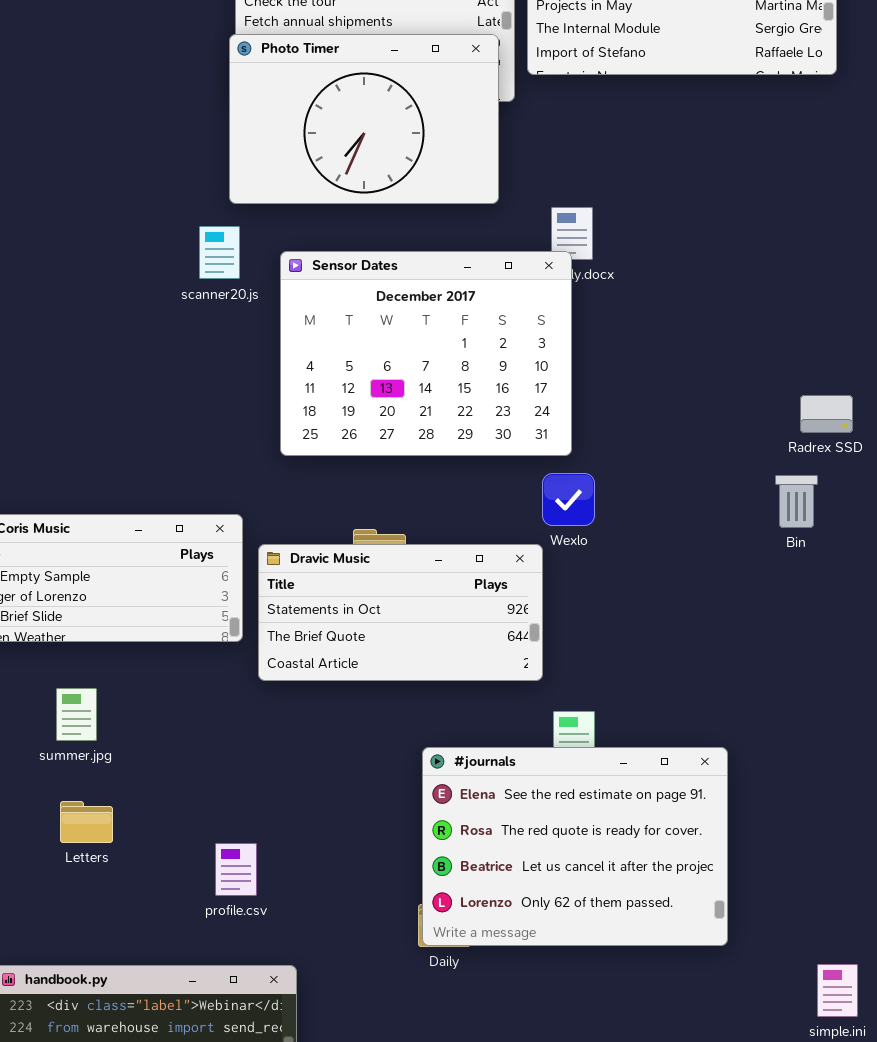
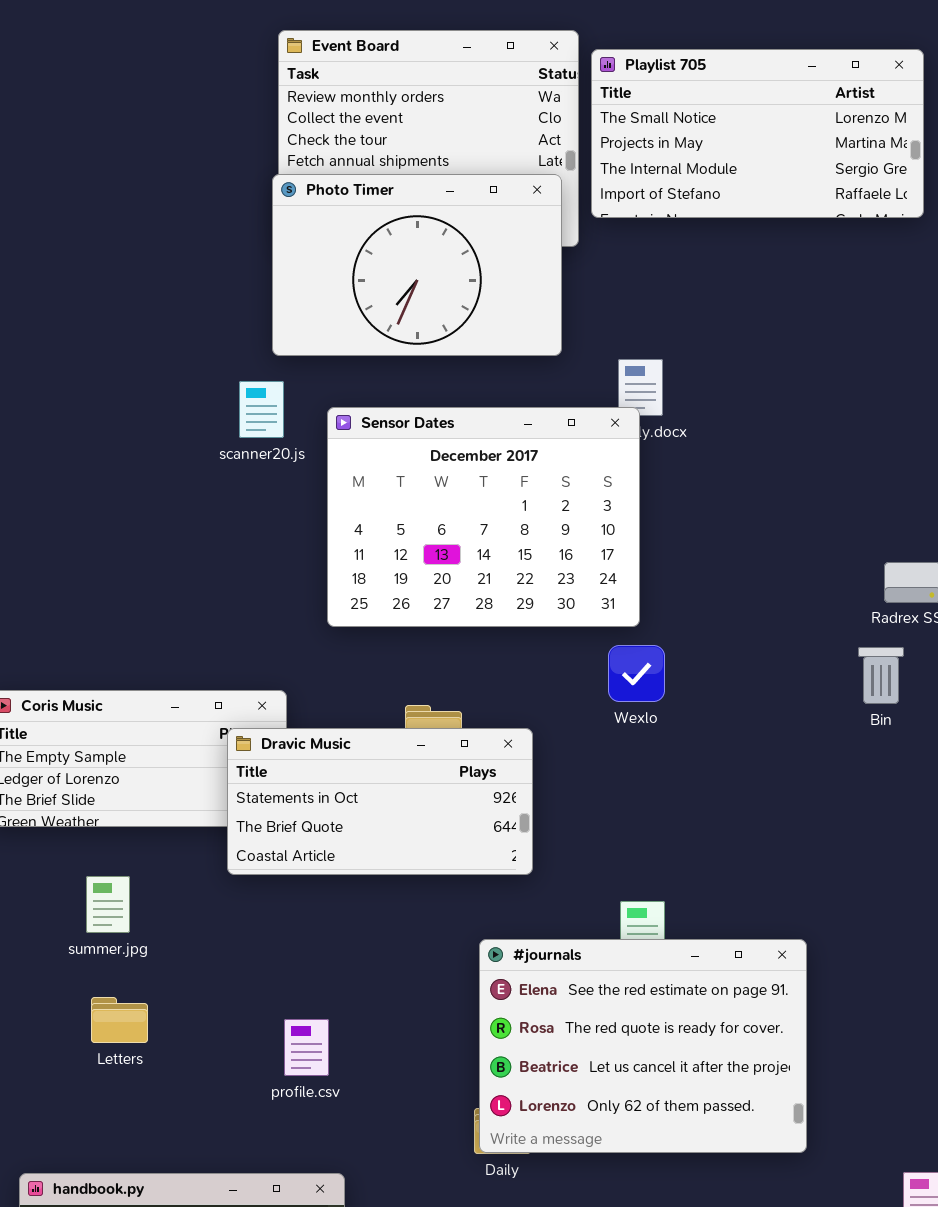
Dravic Music: [258,544,543,681] -> [227,728,533,875], moved
profile.csv: [215,843,257,896] -> [284,1019,329,1076], moved

